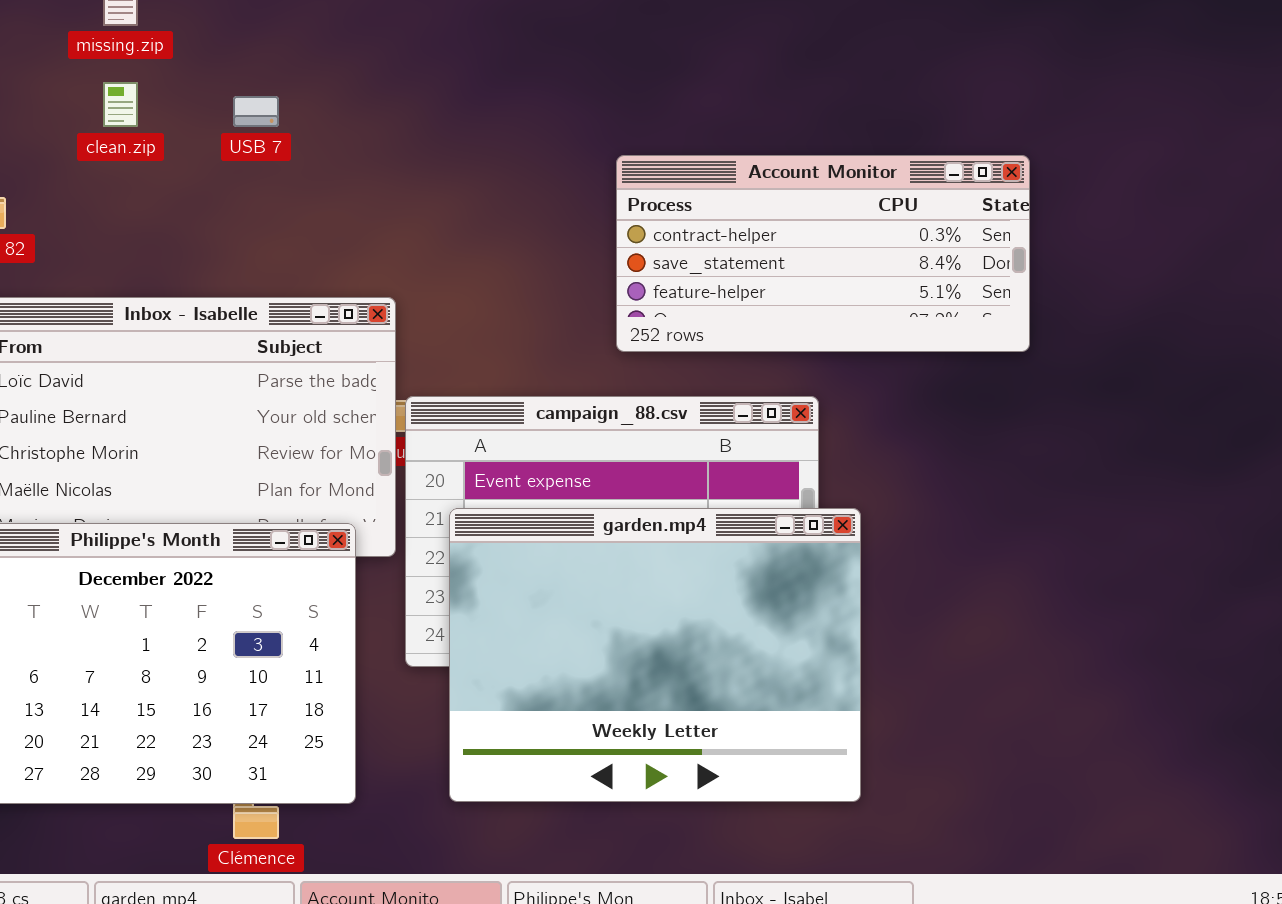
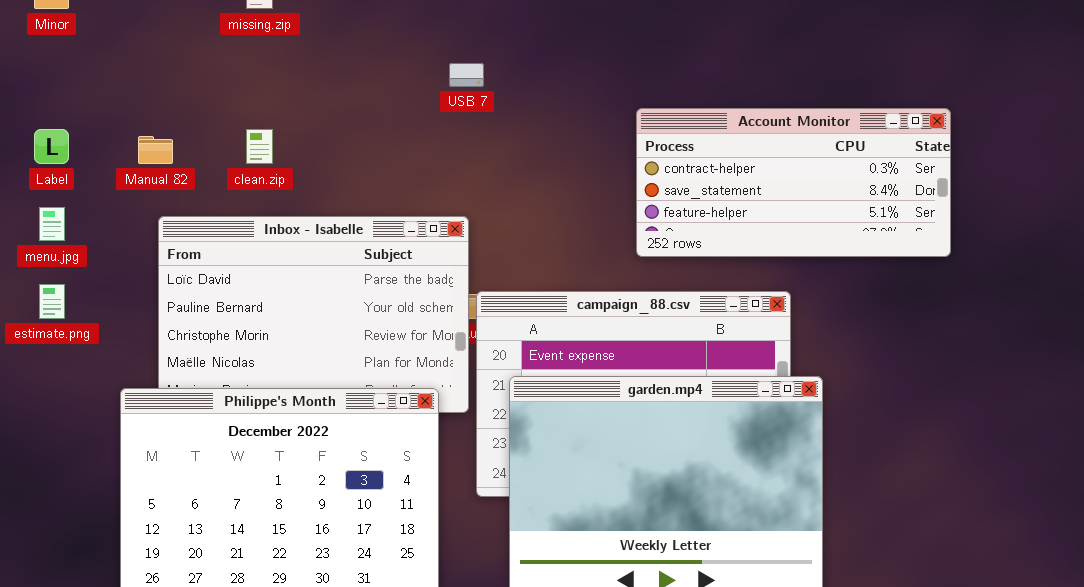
clean.zip: [103,82,138,127] -> [246,129,273,164], moved
USB 7: [233,96,279,127] -> [449,63,484,87], moved

